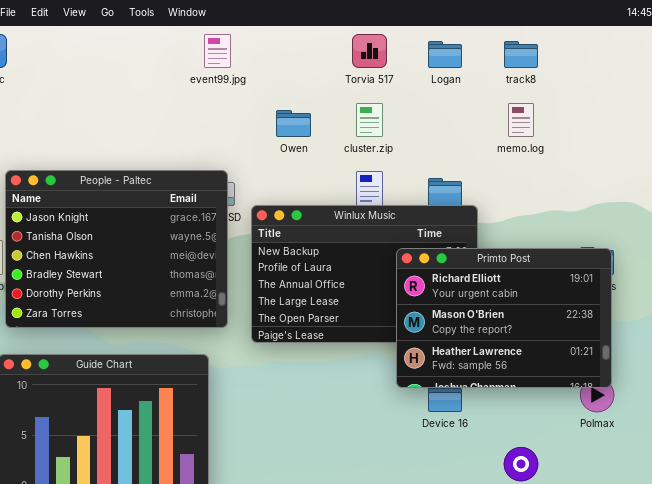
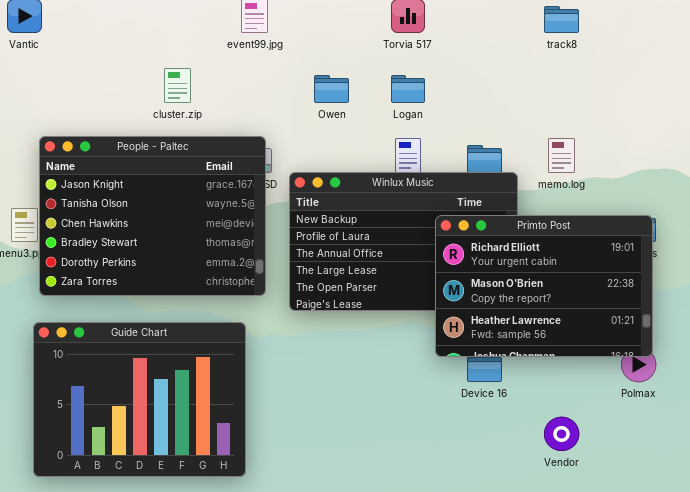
Logan: [428,41,462,68] -> [391,75,425,103], moved
cluster.zip: [356,103,383,137] -> [164,68,191,103], moved
memo.log: [508,103,534,137] -> [548,138,575,173], moved

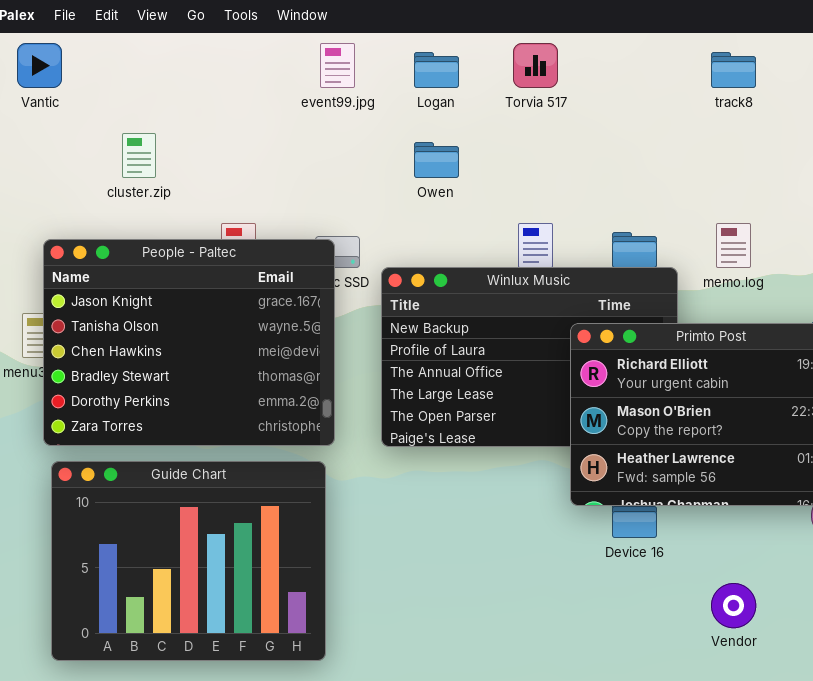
cluster.zip: [164,68,191,103] -> [122,133,156,178], moved
Logan: [391,75,425,103] -> [414,52,459,88], moved
People - Paltec: [39,136,266,296] -> [43,239,335,446], moved

